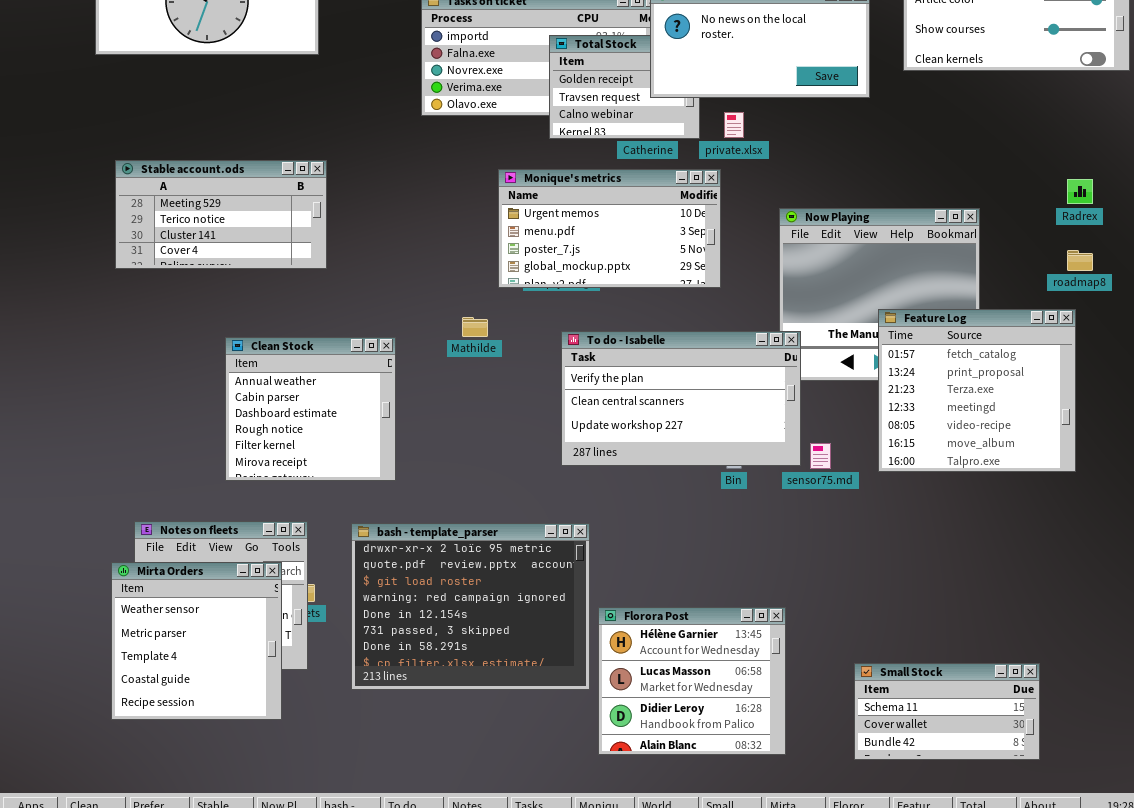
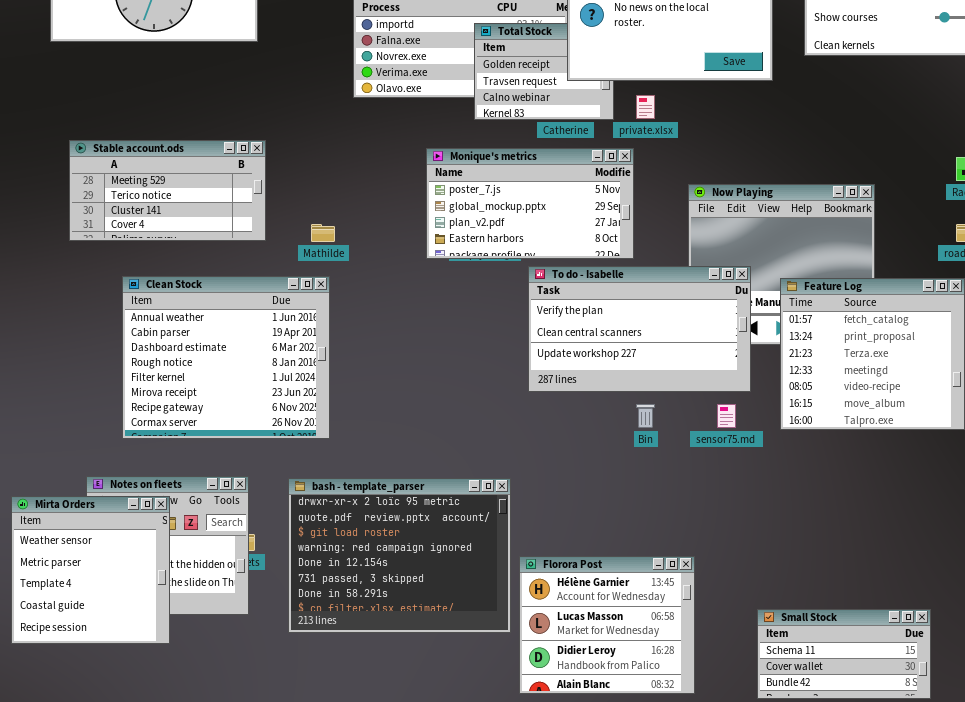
Monique's metrics: [498,169,721,288] -> [426,148,634,259], scrolled down 2 rows
Mathilde: [462,317,488,337] -> [311,224,335,242], moved
To do - Isabelle: [561,331,801,466] -> [528,266,751,392], moved
Clean Stock: [225,337,396,481] -> [122,276,330,439], resized
Mirta Orders: [111,562,282,720] -> [11,496,170,644], moved

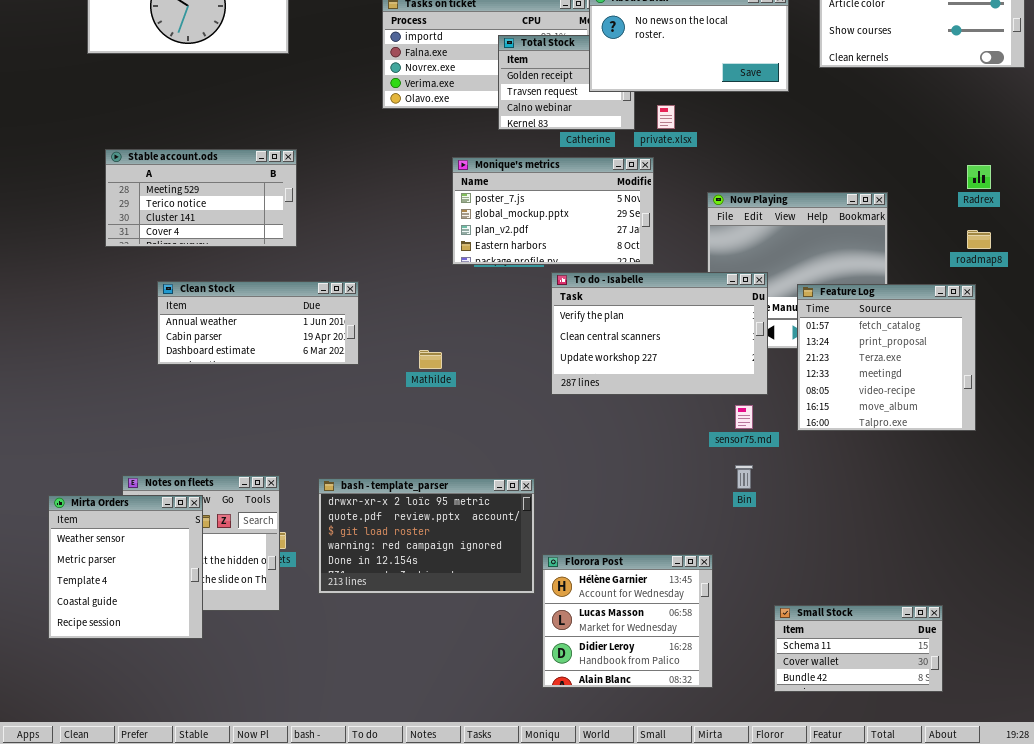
Mathilde: [311,224,335,242] -> [419,350,442,369], moved
Clean Stock: [122,276,330,439] -> [157,281,359,365], resized
Bin: [636,404,655,428] -> [735,465,753,489], moved
bash - template_parser: [288,478,511,633] -> [318,478,535,594], resized

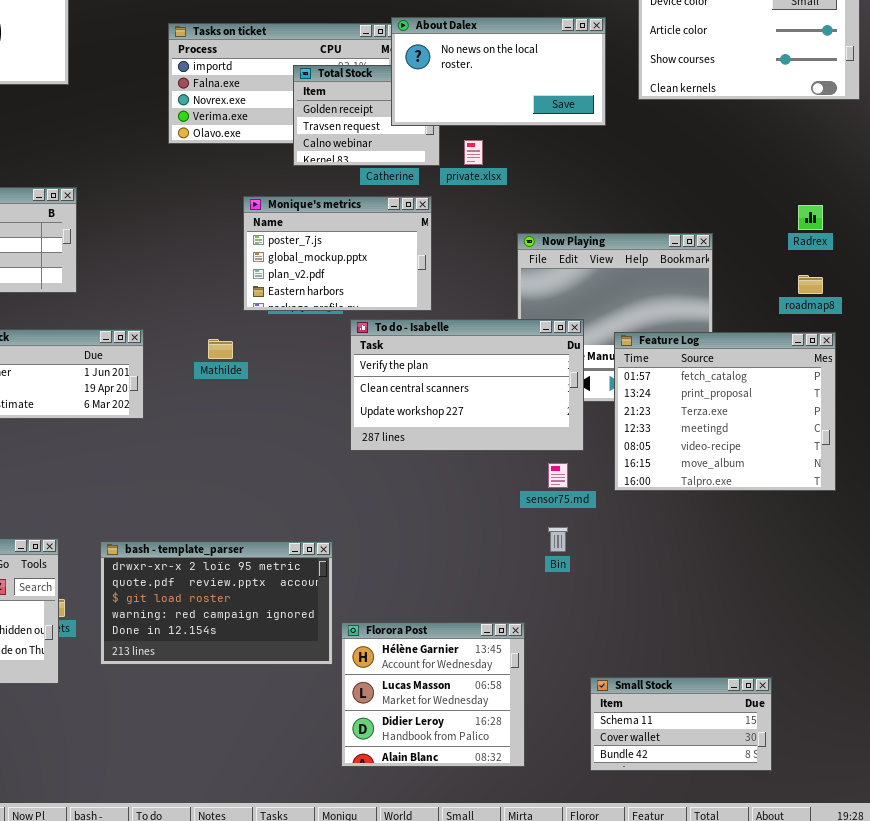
Monique's metrics: [452,157,654,265] -> [243,196,432,311], resized
Feature Log: [797,284,976,431] -> [614,332,836,491], resized
Mathilde: [419,350,442,369] -> [208,339,233,359], moved

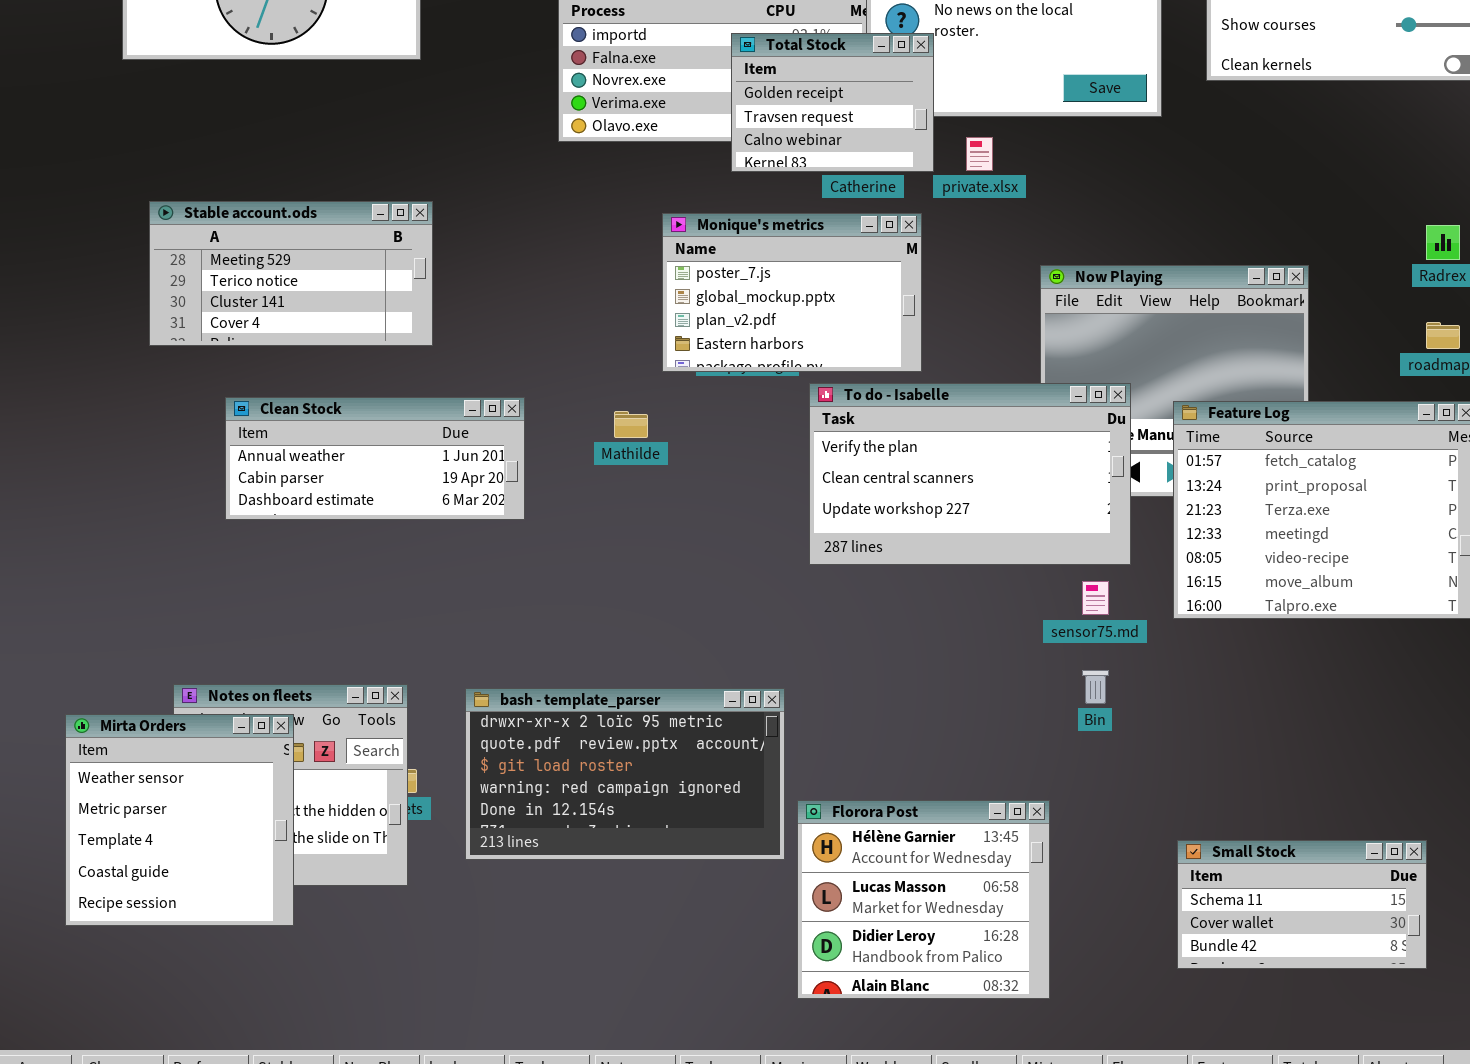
Total Stock: [293,65,440,166] -> [731,33,934,172], raised
Small Stock: [590,677,772,771] -> [1177,840,1427,969], moved

